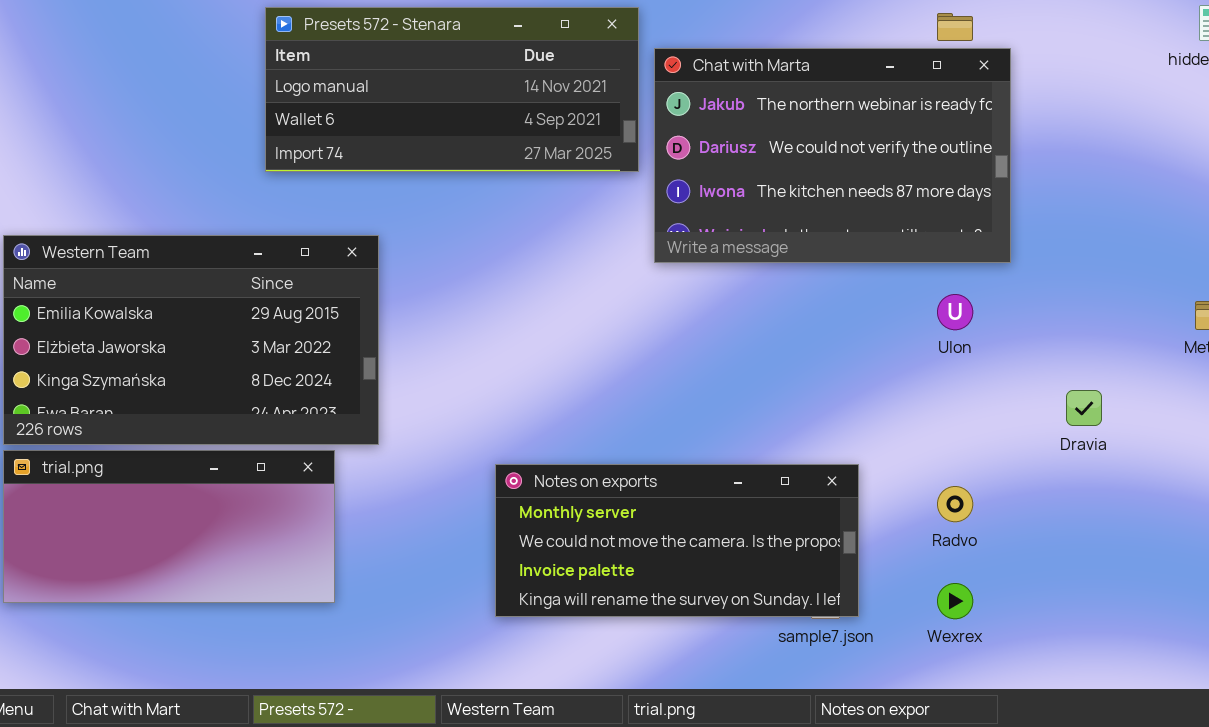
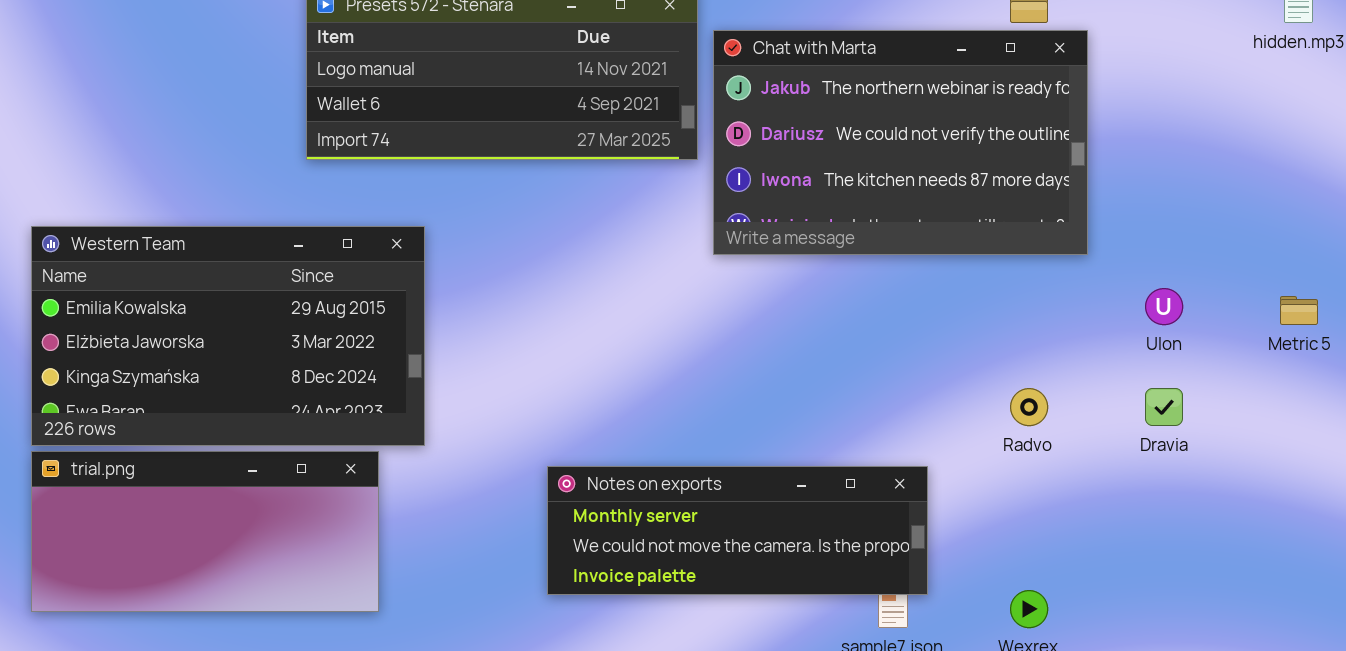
Ulon: [937,294,973,330] -> [1145,288,1183,325], moved
Notes on exports: [495,464,859,617] -> [547,466,928,595], resized
Radvo: [937,486,973,522] -> [1010,388,1048,426], moved

